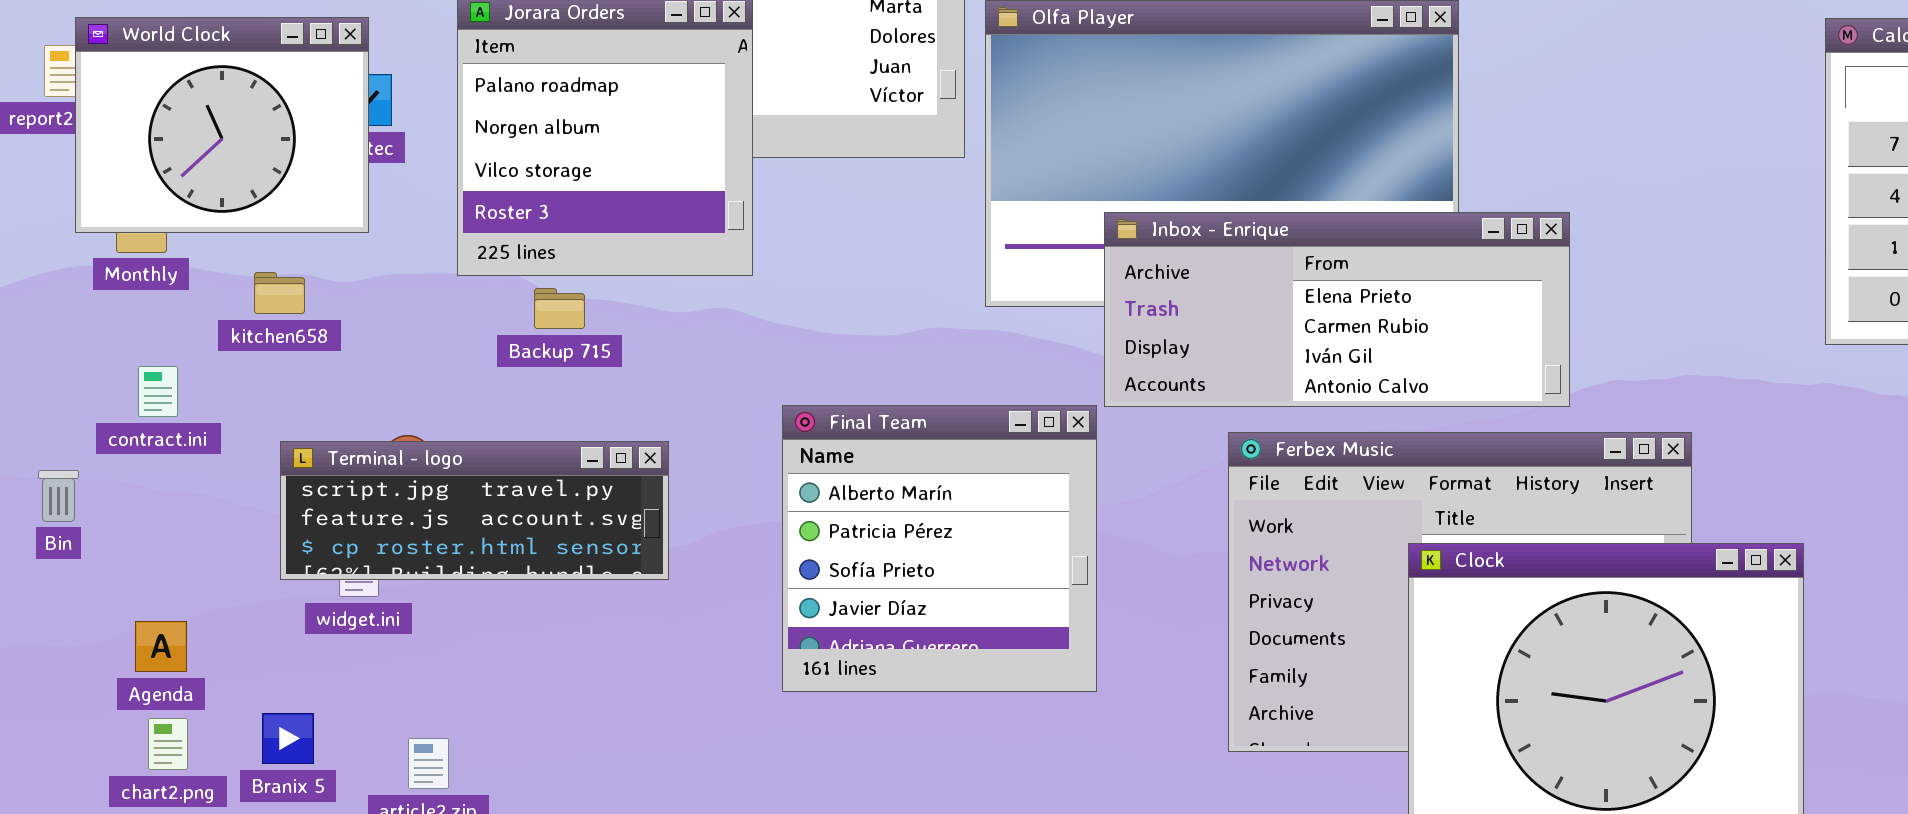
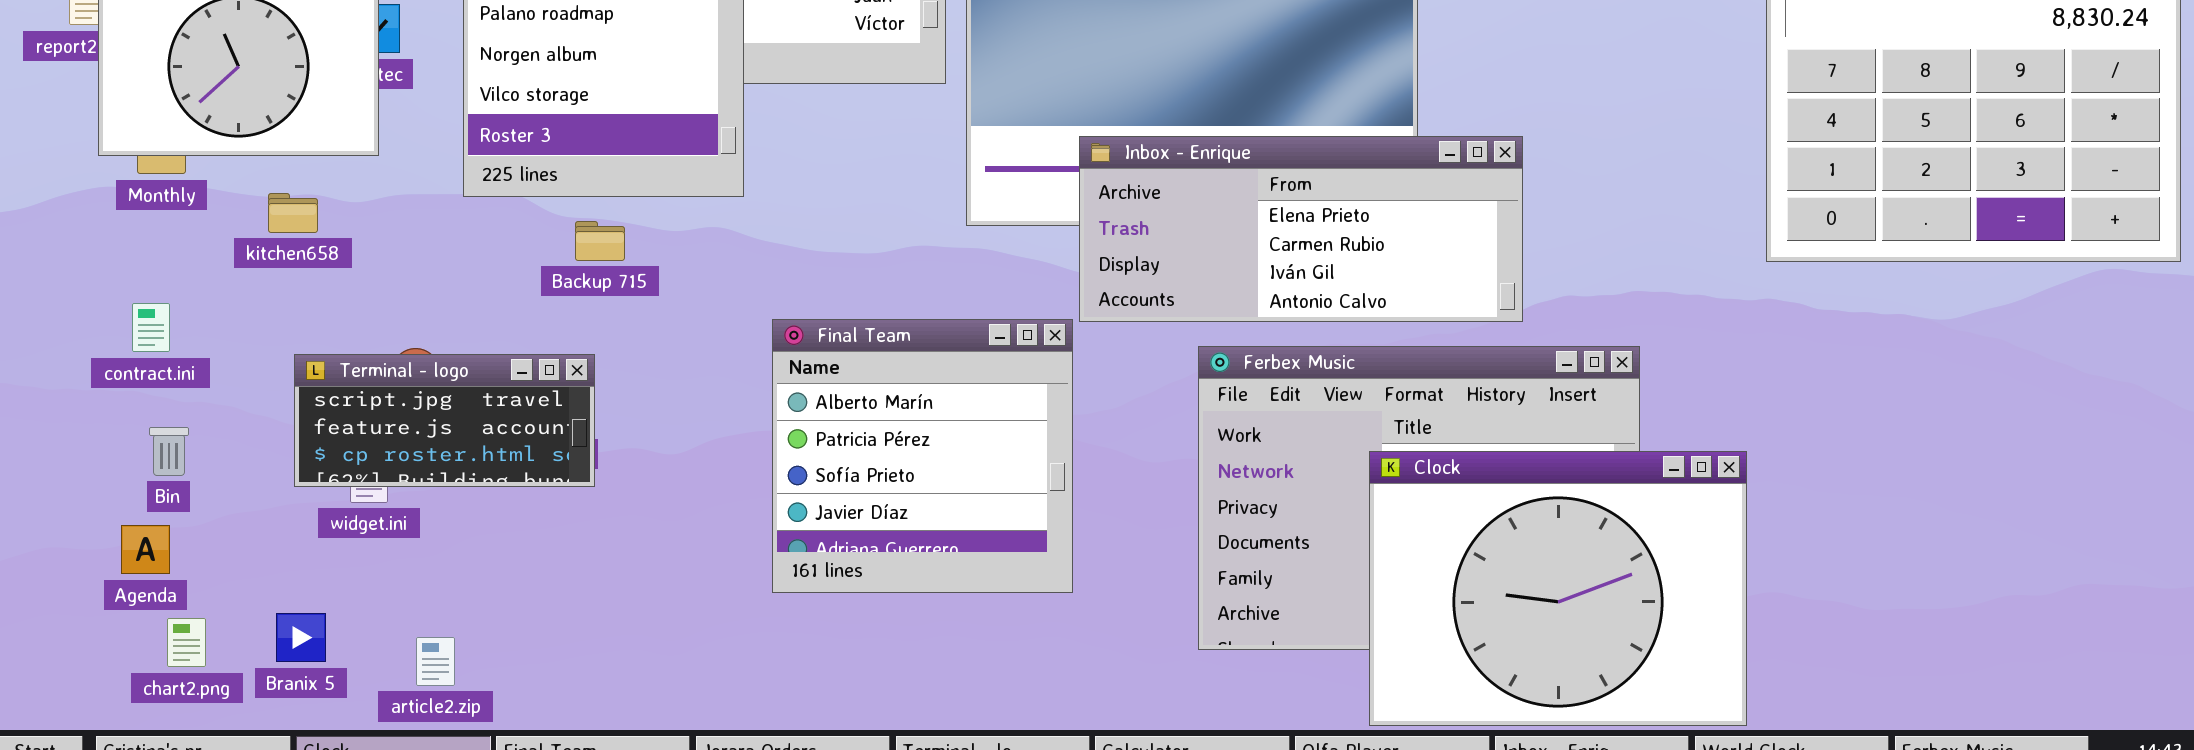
Backup 715: [534,288,585,329] -> [575,221,625,261], moved
contract.ini: [138,366,178,417] -> [132,303,170,352], moved
Terminal - logo: [280,441,669,580] -> [294,354,595,487], resized
Bin: [38,470,79,522] -> [149,427,189,476], moved
Agenda: [135,621,187,672] -> [121,525,170,574], moved

